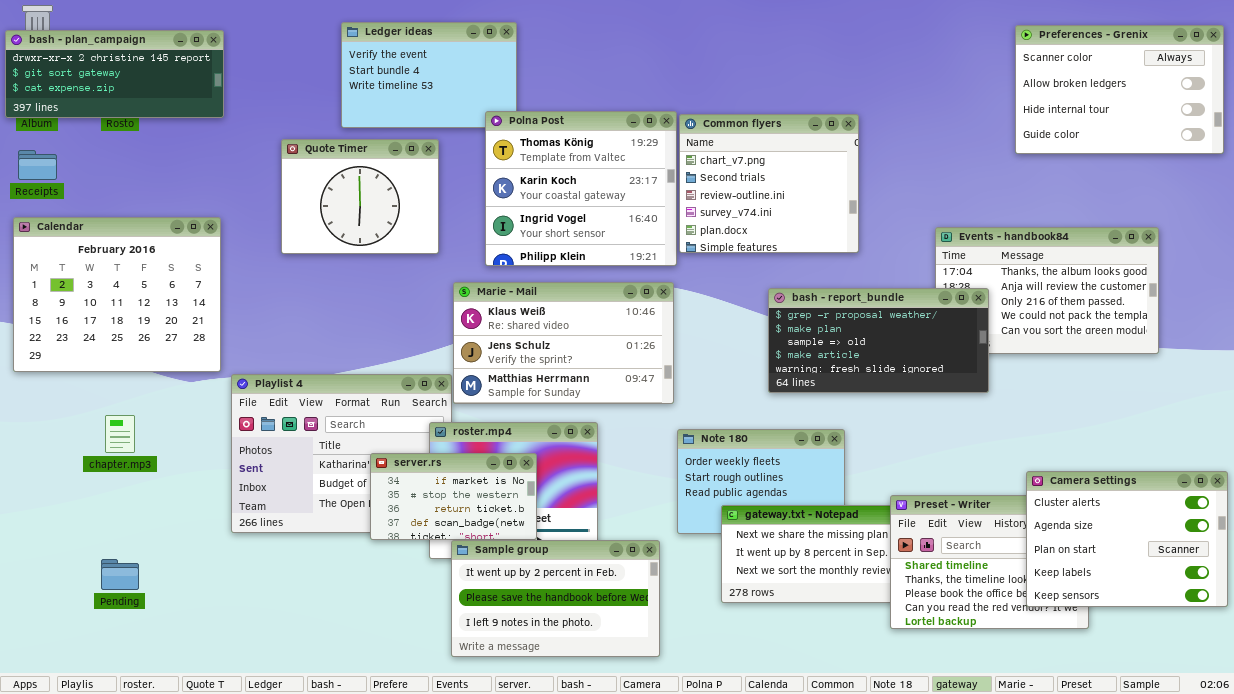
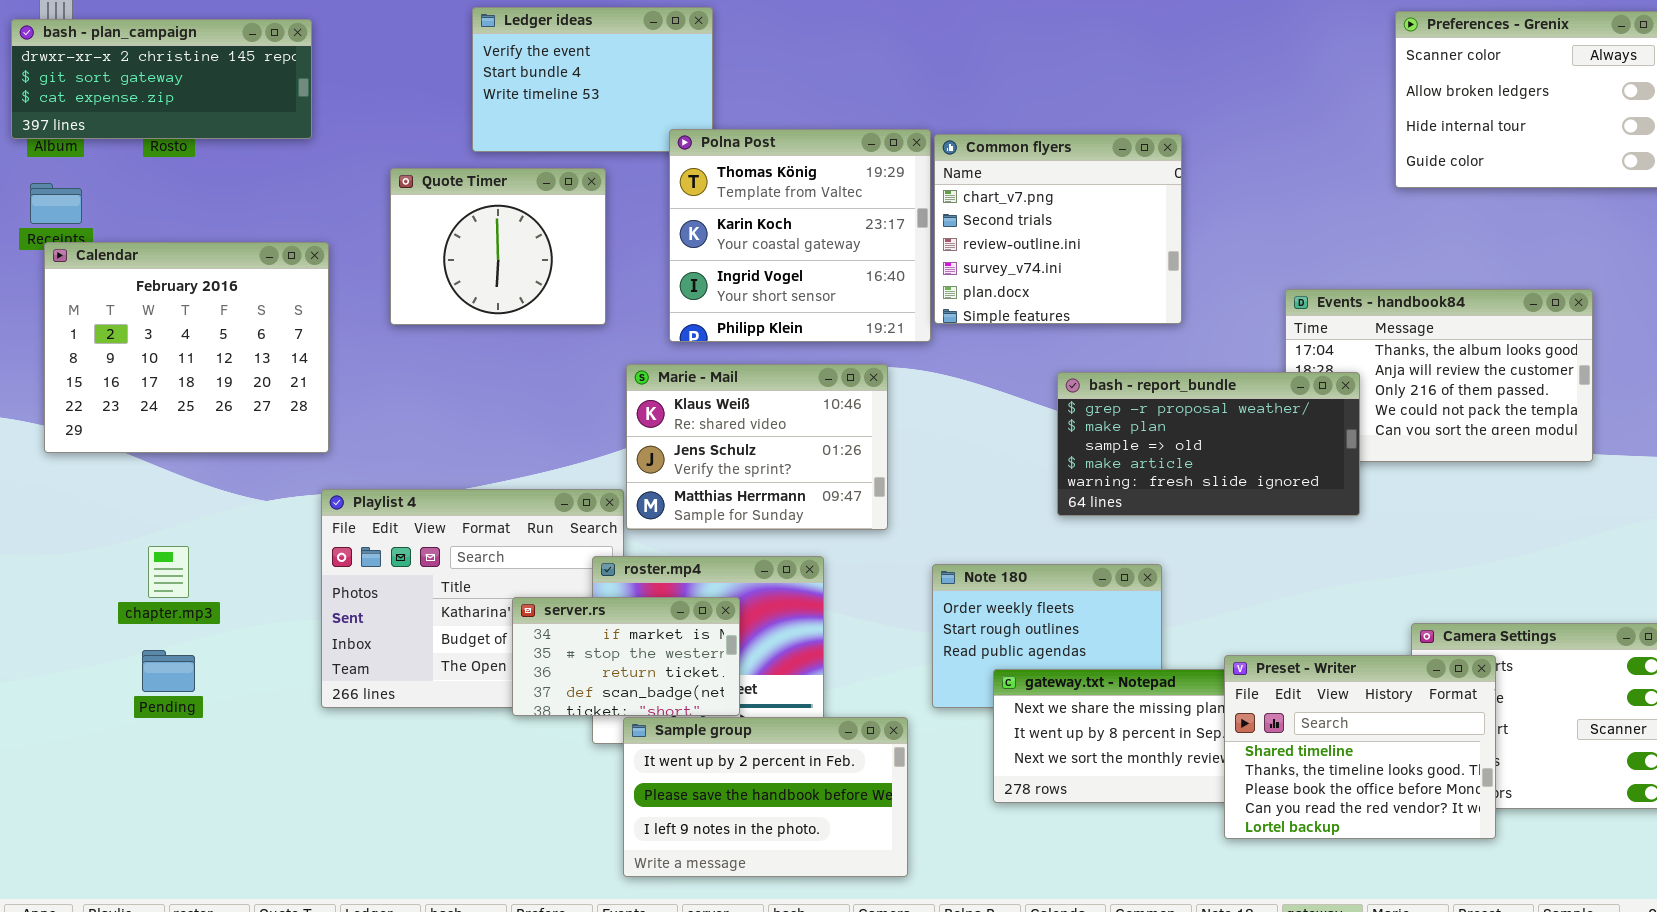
Calendar: [13,217,221,372] -> [44,242,329,453], moved
Marie - Mail: [453,282,674,404] -> [626,364,888,530], resized
Preset - Writer: [890,495,1089,629] -> [1224,655,1496,839], raised
Pending: [101,559,139,590] -> [142,650,195,692], moved

